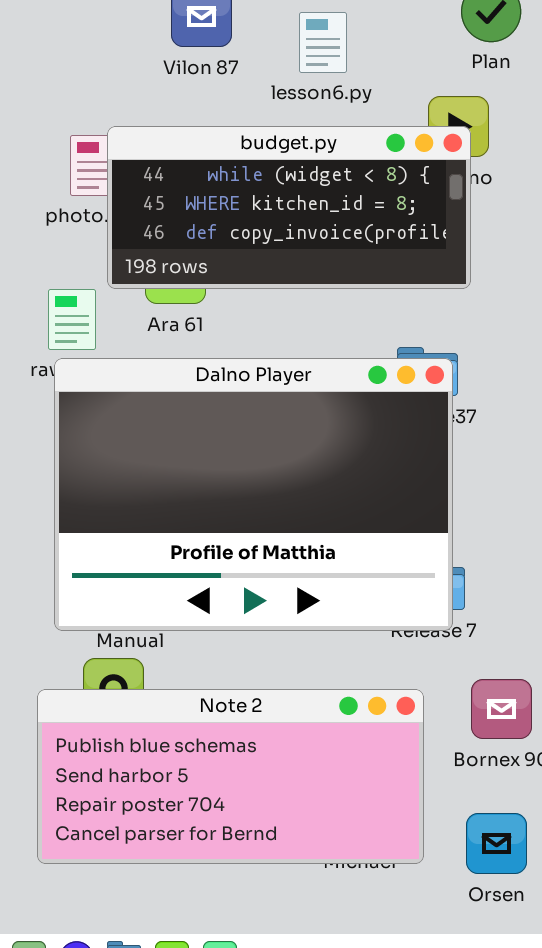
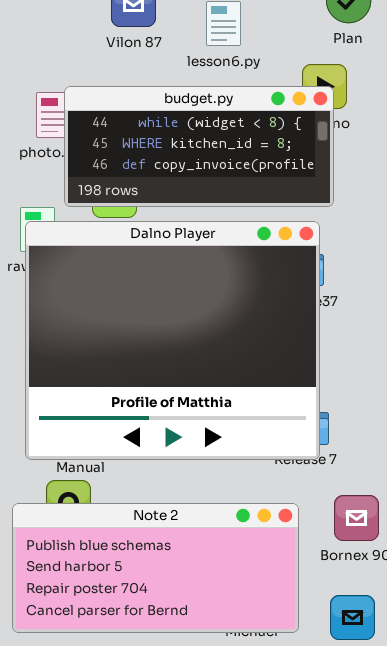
Dalno Player: [54,358,453,631] -> [25,221,320,460], resized

